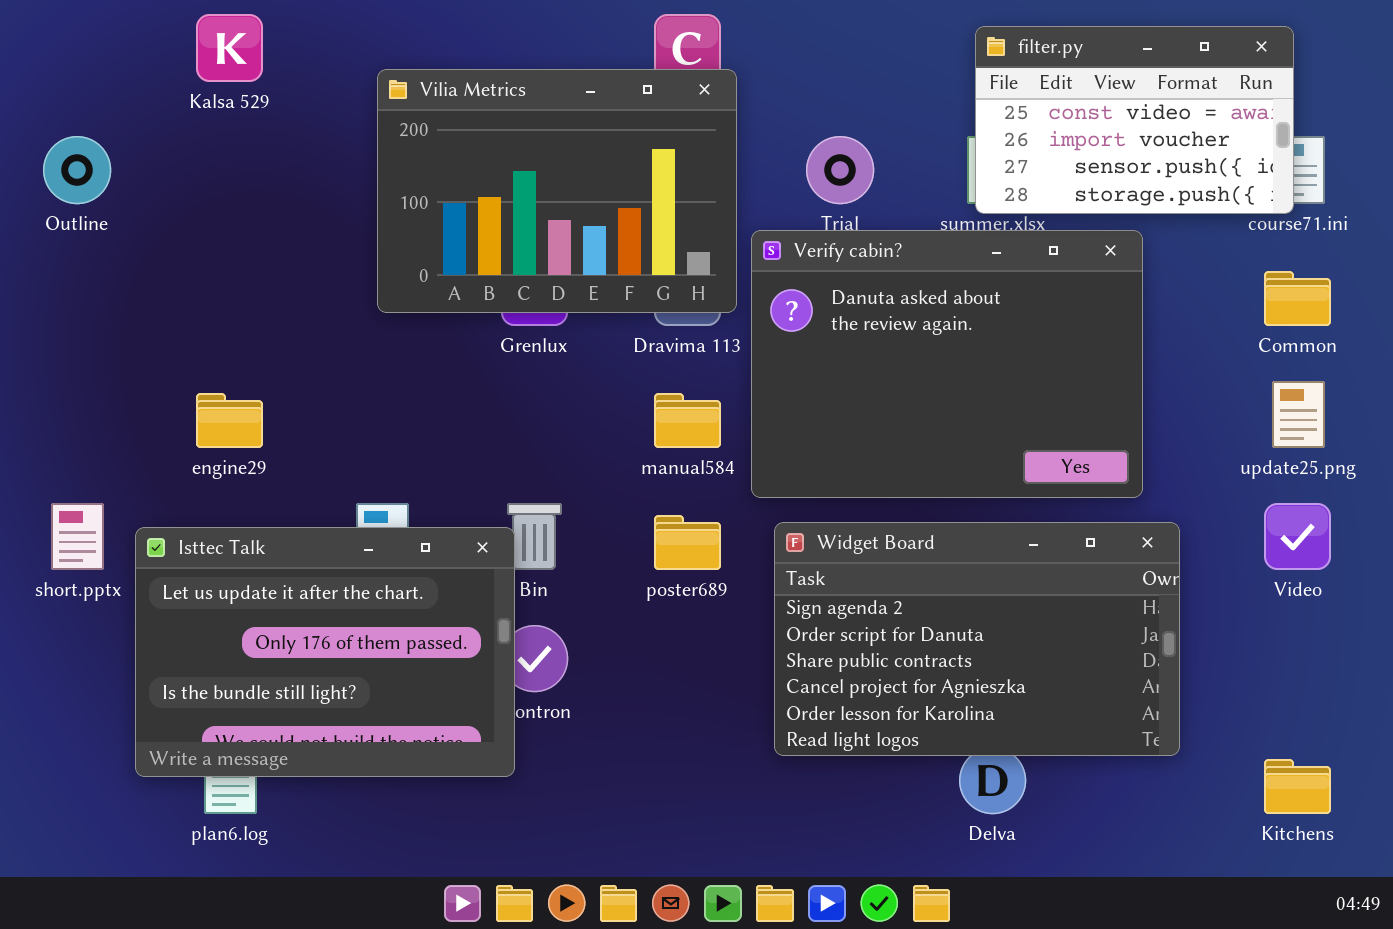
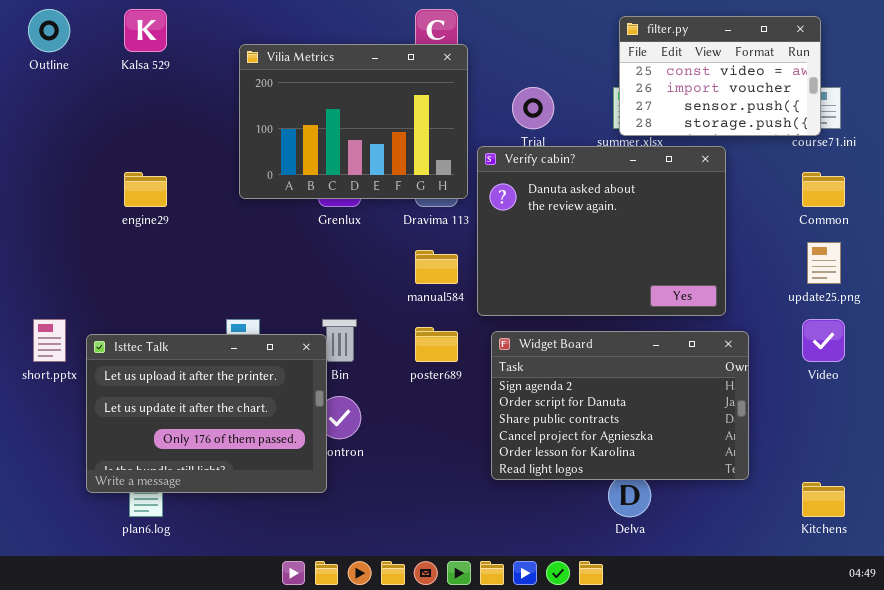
Outline: [43,136,111,204] -> [28,9,70,52], moved
engine29: [196,393,263,448] -> [124,172,167,207], moved
Isttec Talk: [135,527,515,777] -> [86,334,327,493], scrolled up 1 row

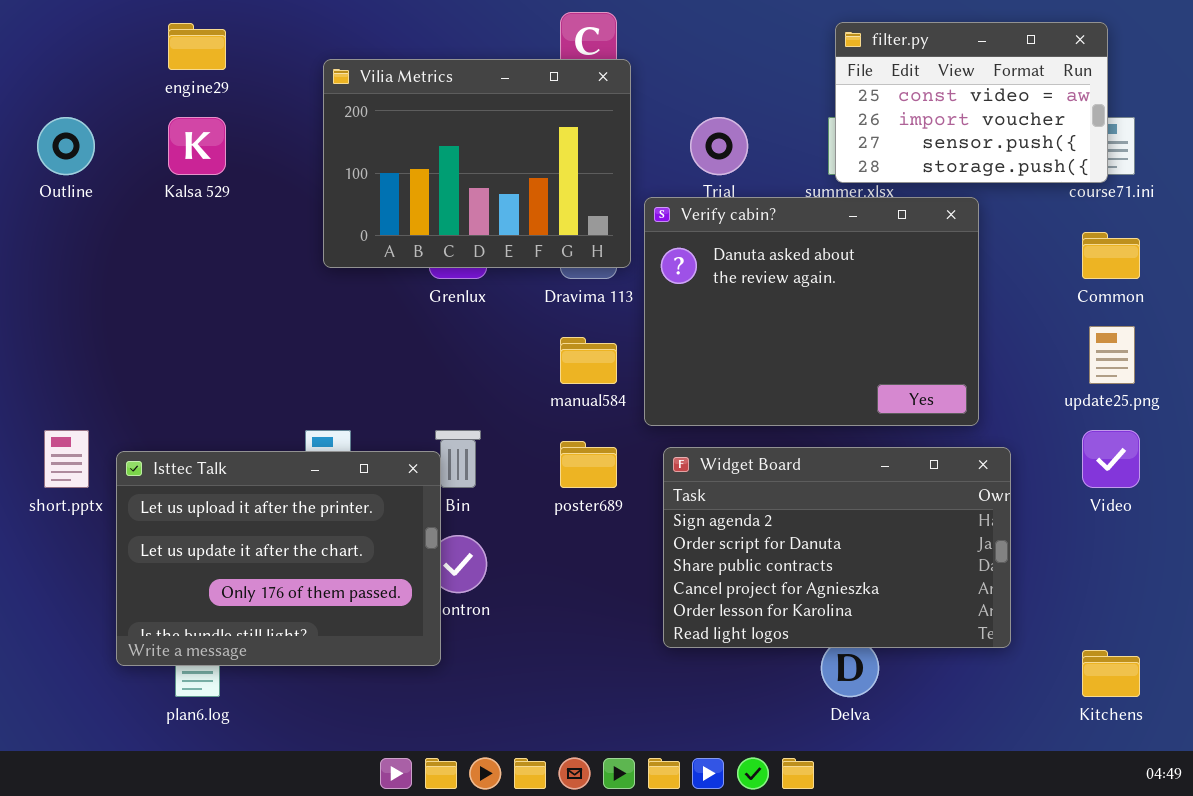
Outline: [28,9,70,52] -> [37,117,95,175], moved
Kalsa 529: [124,9,167,52] -> [168,117,226,175], moved
engine29: [124,172,167,207] -> [168,23,226,70], moved

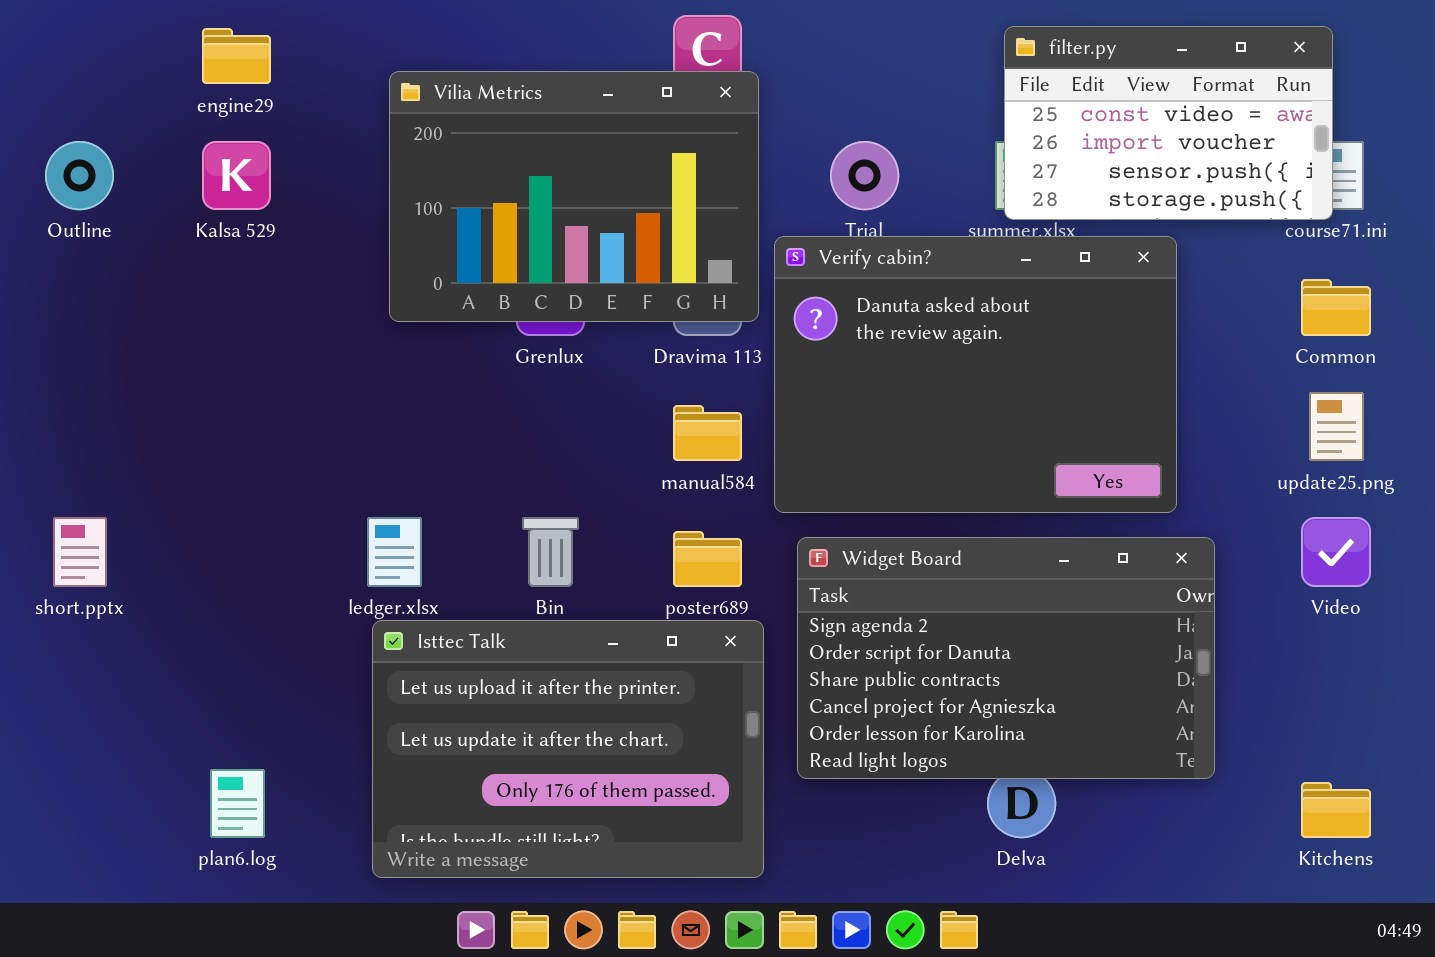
Isttec Talk: [116,451,441,666] -> [372,620,764,878], moved

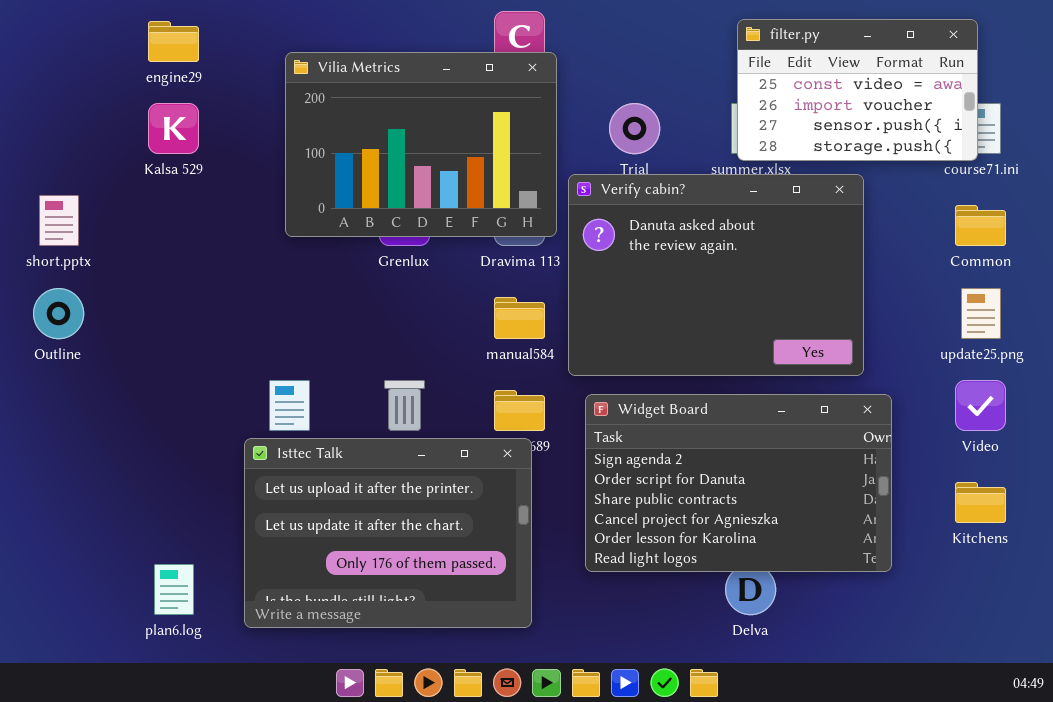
Outline: [45,141,114,210] -> [33,288,84,339], moved
short.pptx: [53,517,107,587] -> [39,195,79,246], moved
Isttec Talk: [372,620,764,878] -> [244,438,532,628], moved
Kitchens: [1301,782,1371,838] -> [955,482,1006,523], moved

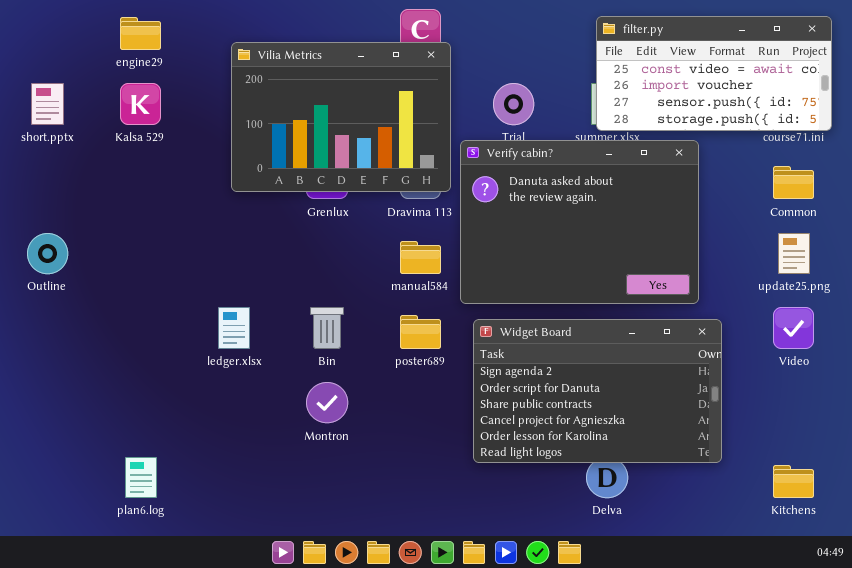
filter.py: [737,19,978,161] -> [596,16,832,131], resized
short.pptx: [39,195,79,246] -> [31,83,64,125], moved
Isttec Talk: [244,438,532,628] -> none, closed
Kitchens: [955,482,1006,523] -> [773,465,814,498], moved

